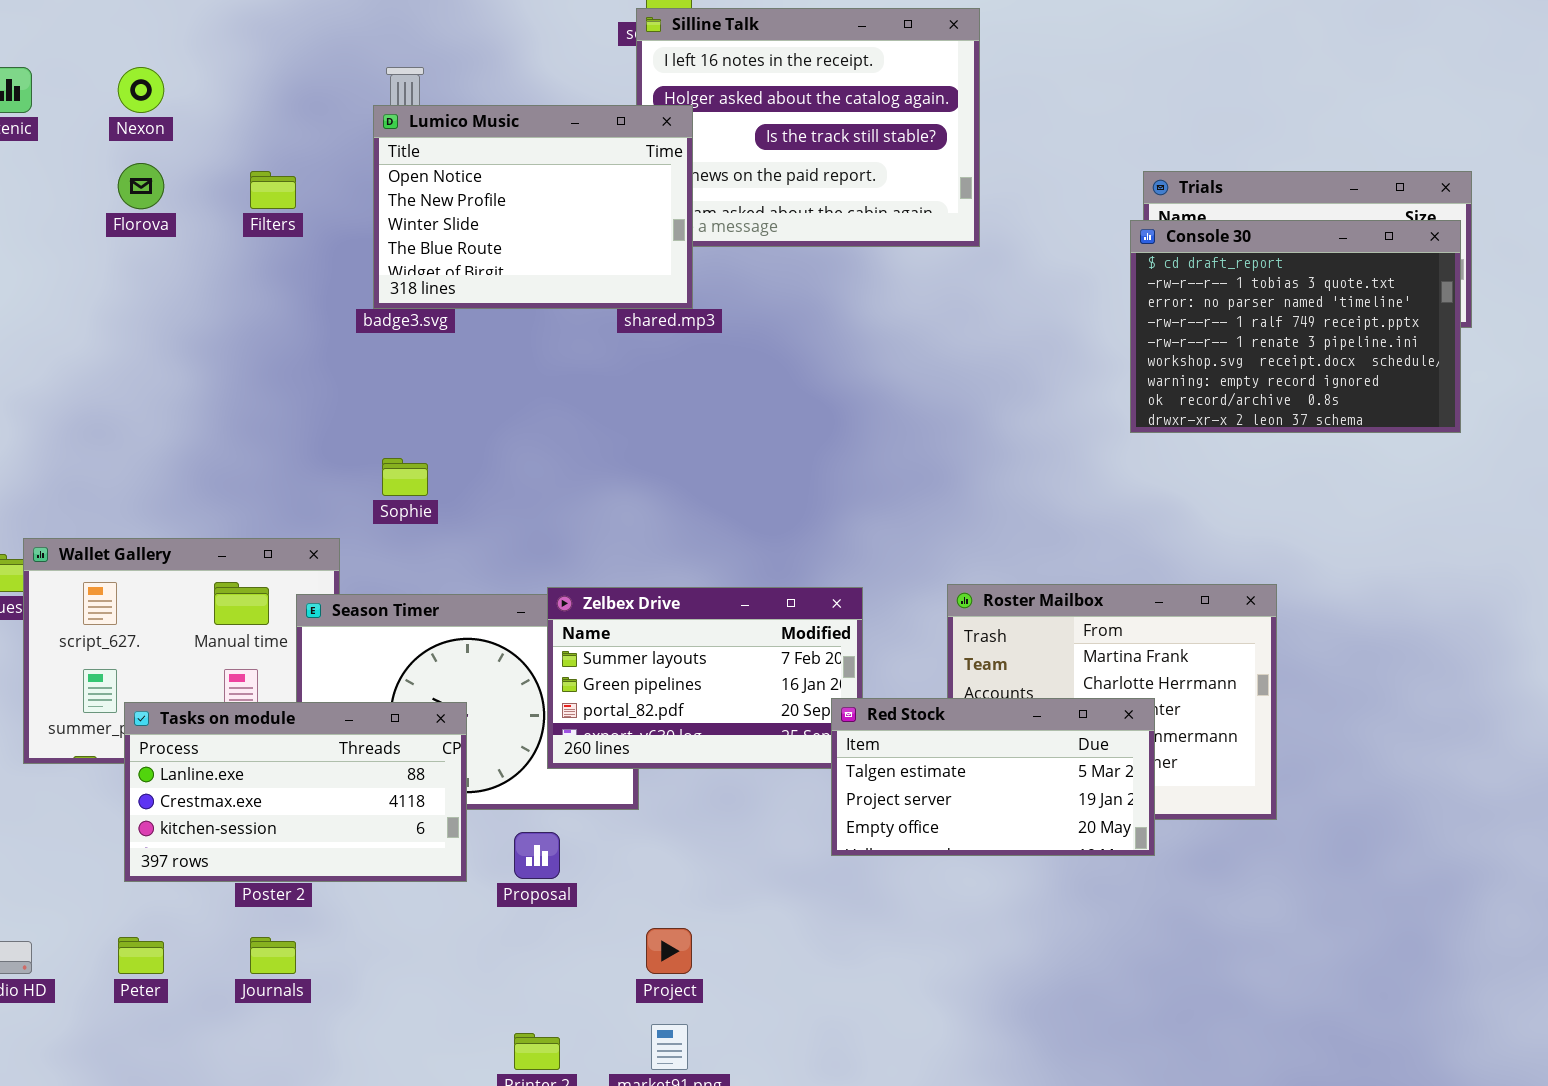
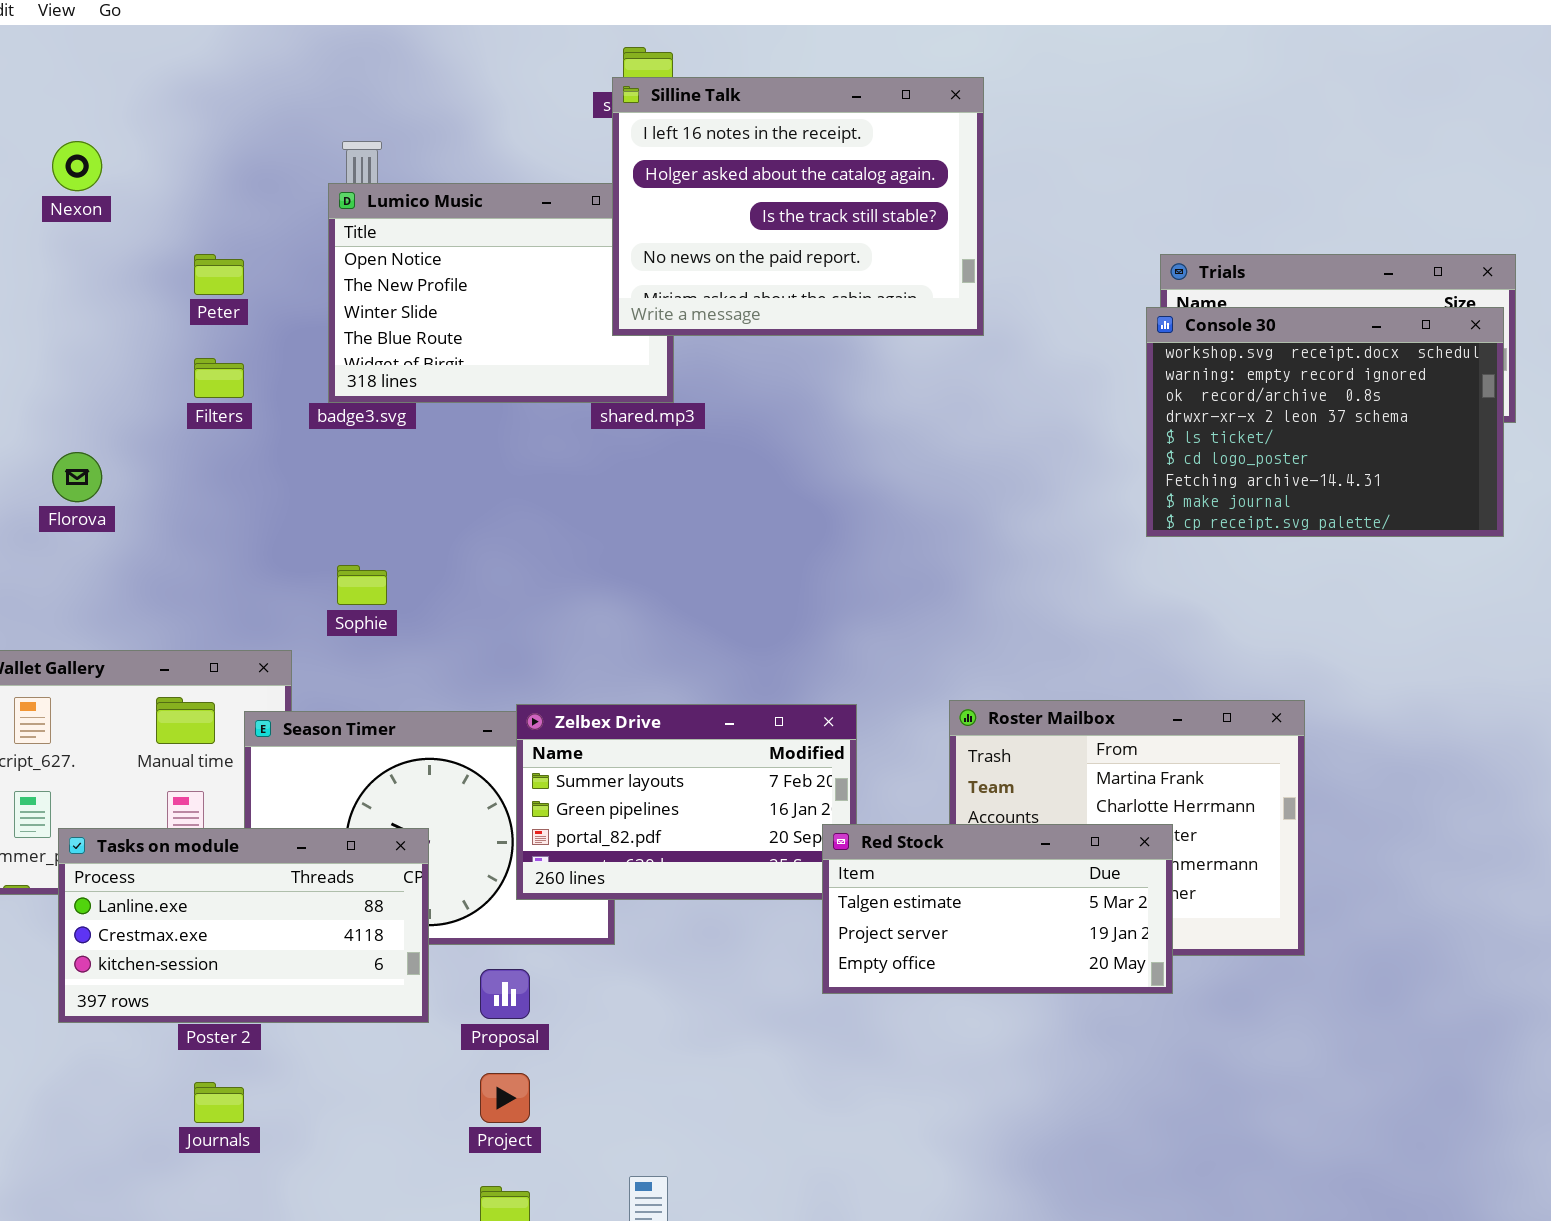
Silline Talk: [636,8,980,247] -> [612,77,984,336], raised
Florova: [118,163,164,209] -> [52,452,102,502], moved
Filters: [250,171,296,209] -> [194,358,244,398], moved
Console 30: [1130,220,1461,433] -> [1146,307,1504,537], scrolled down 5 rows
Project: [646,928,692,974] -> [480,1073,530,1123], moved
Peter: [118,937,164,974] -> [194,254,244,295], moved

